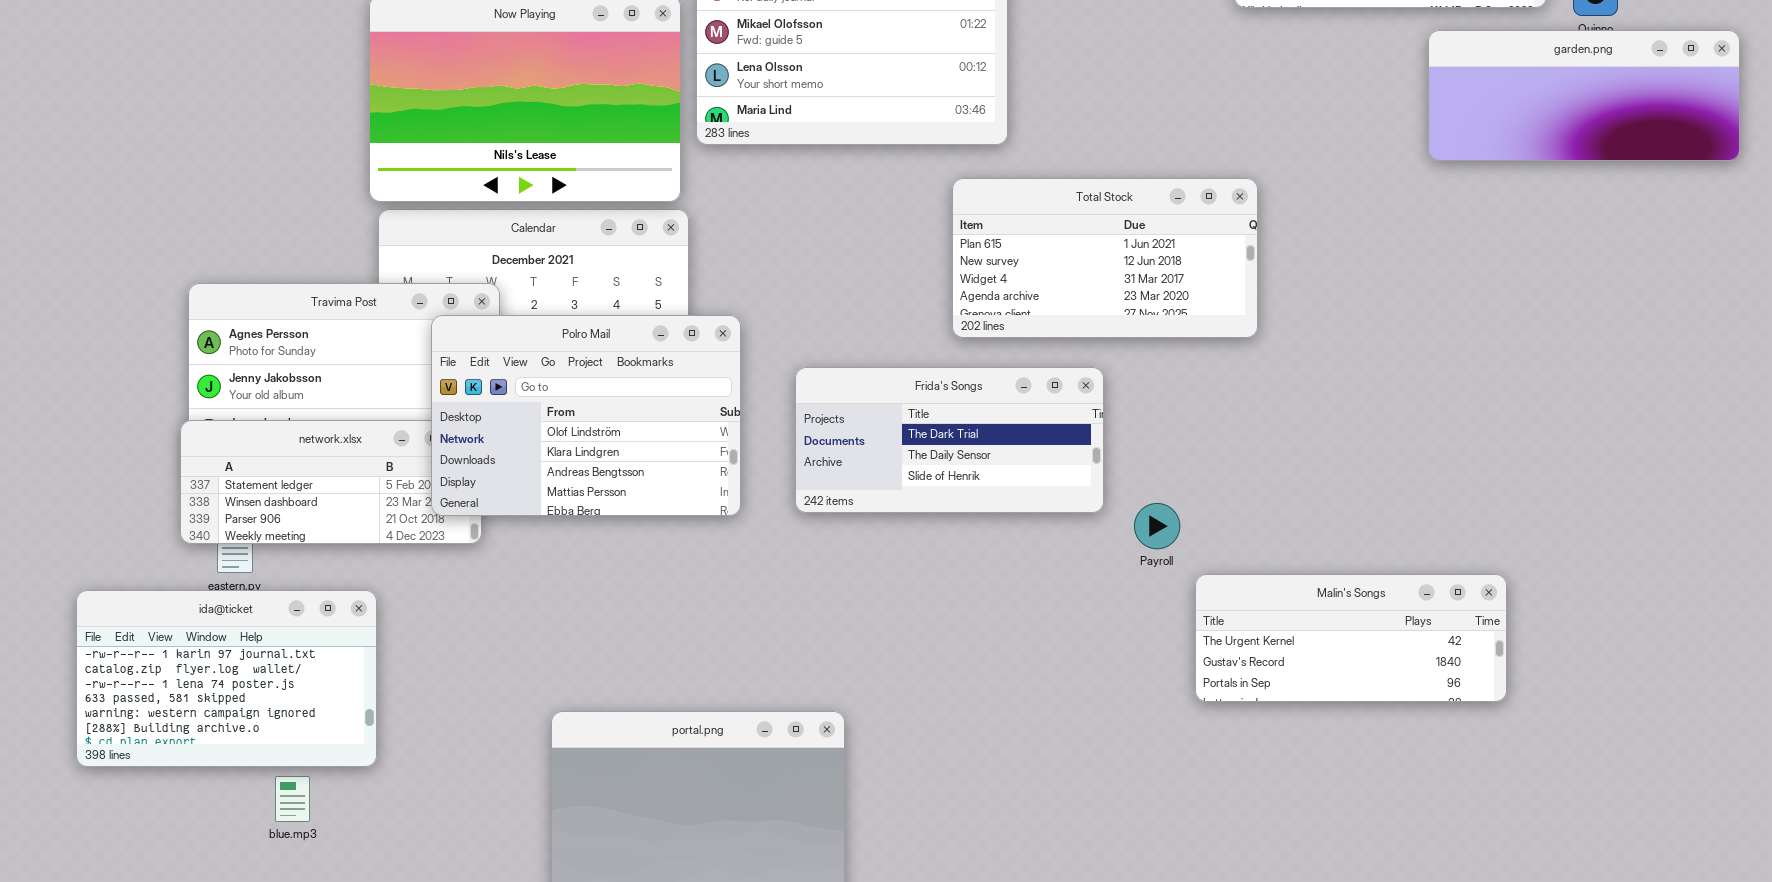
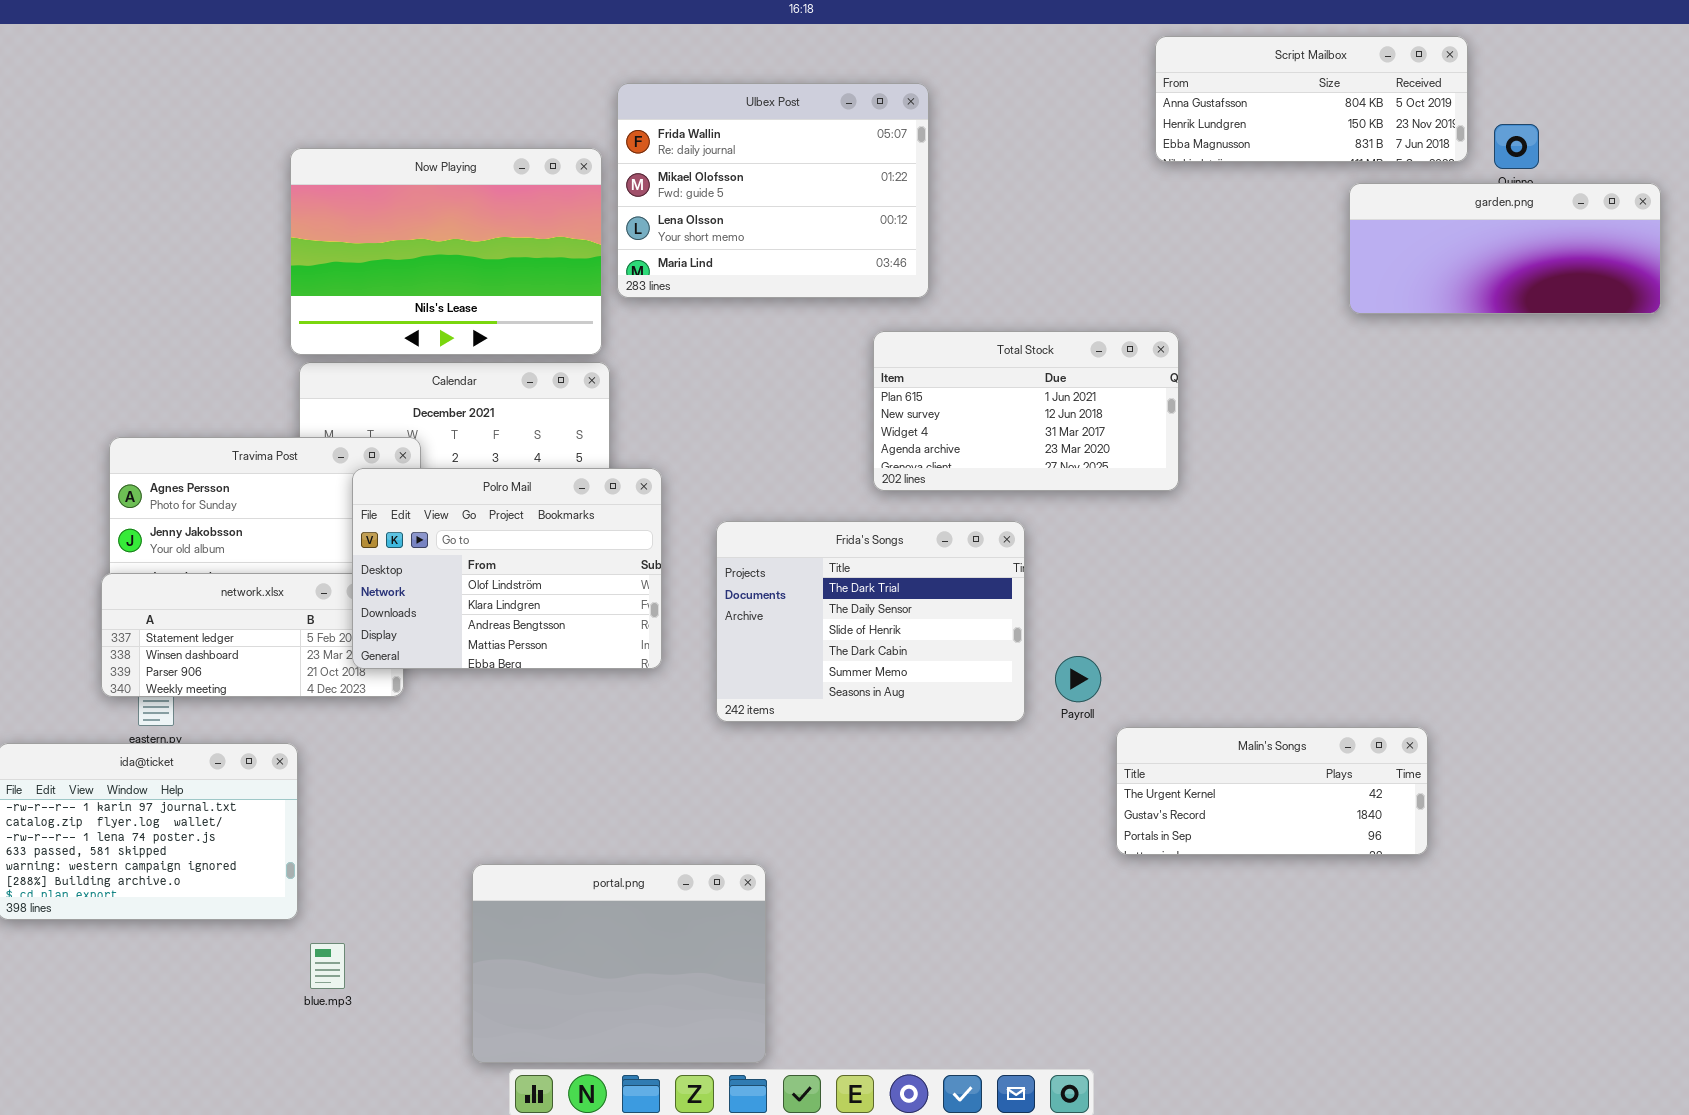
Frida's Songs: [795,367,1104,513] -> [716,521,1025,722], resized
blue.mp3: [275,776,310,822] -> [310,943,345,989], moved

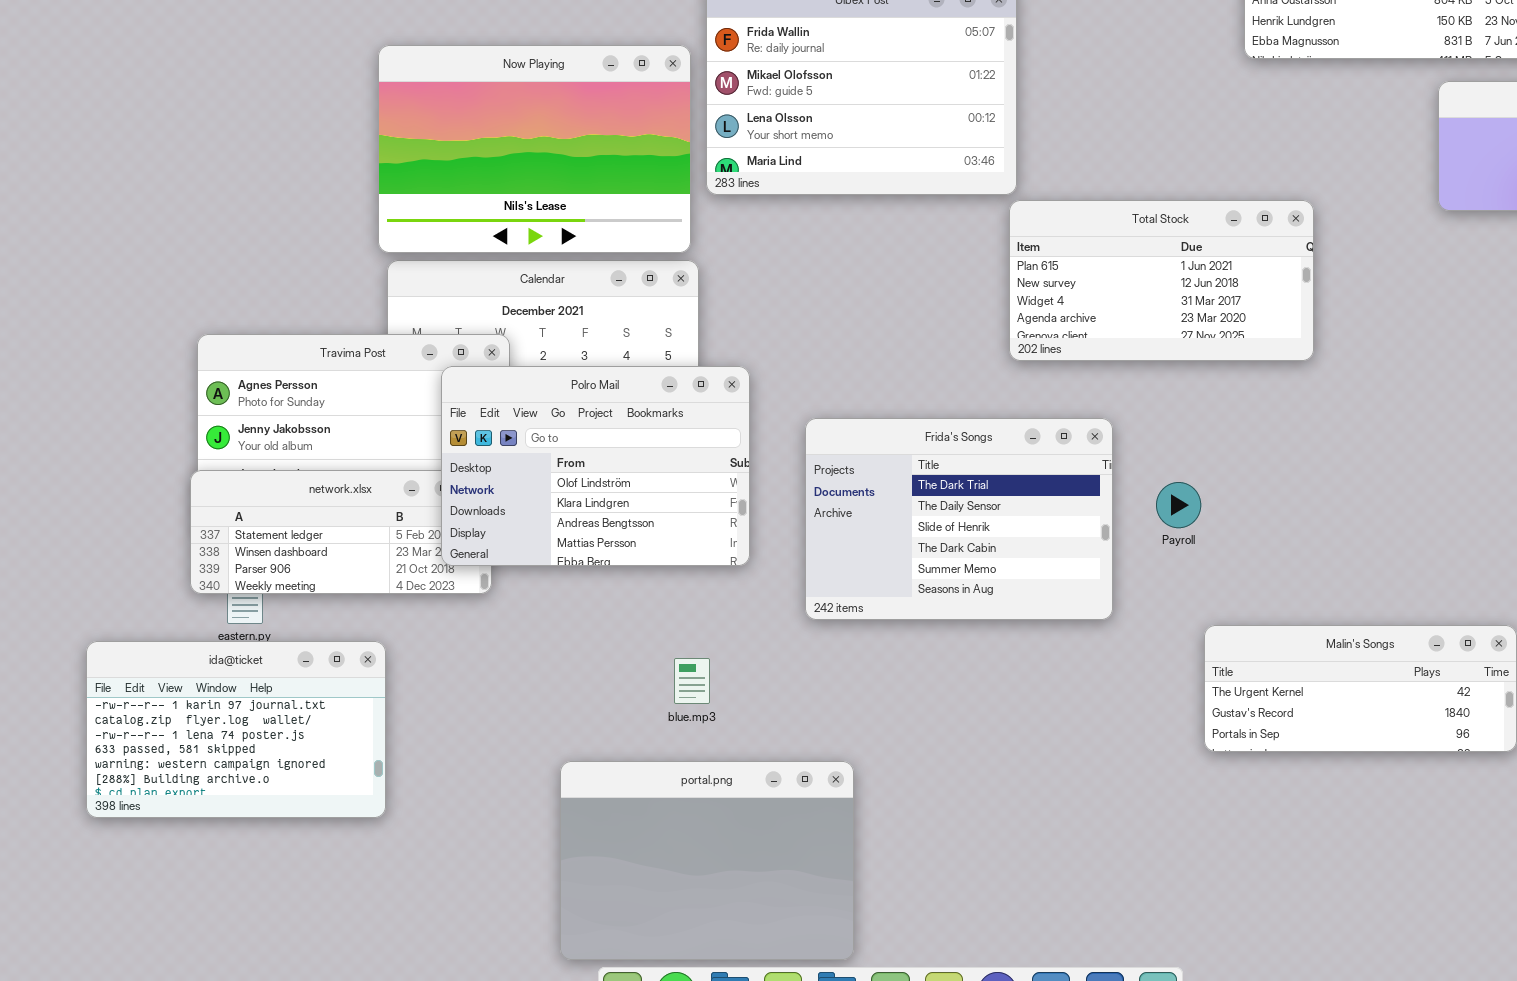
Total Stock: [873,331,1179,491] -> [1009,200,1314,361], moved
Payroll: [1055,656,1101,702] -> [1156,482,1201,528], moved
blue.mp3: [310,943,345,989] -> [674,658,710,704], moved

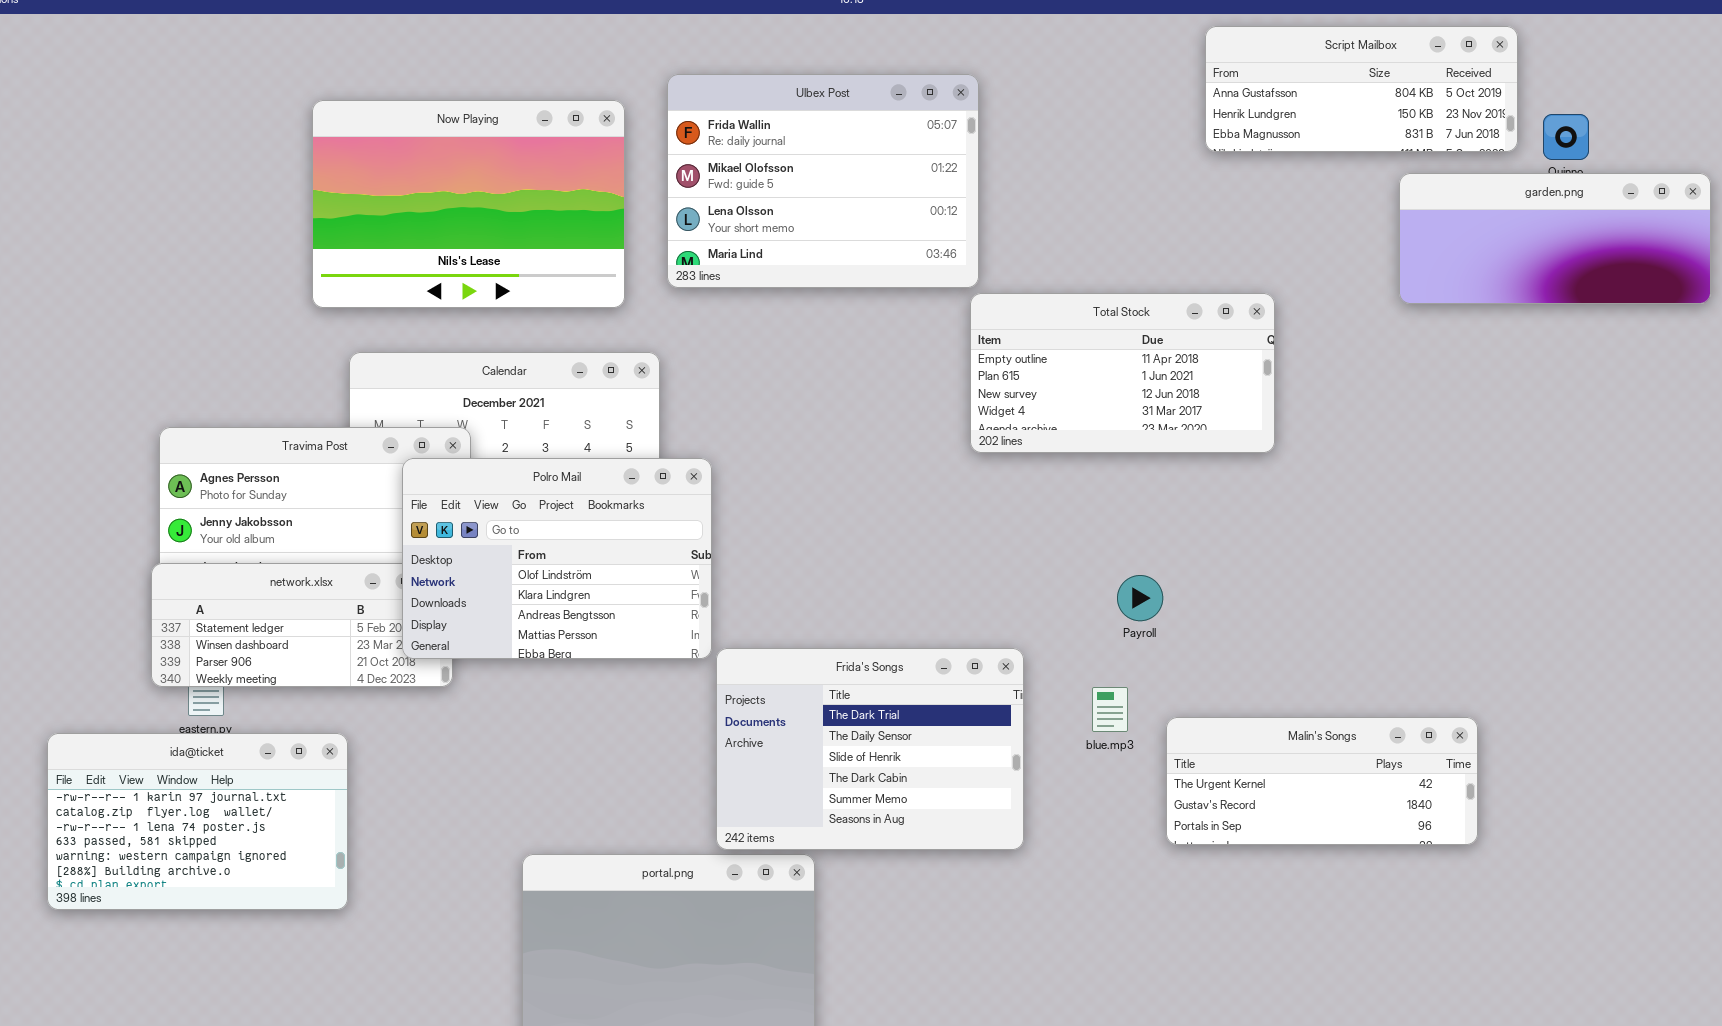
Now Playing: [378,45,691,253] -> [312,100,625,308], moved
Total Stock: [1009,200,1314,361] -> [970,293,1275,453], scrolled up 1 row
Frida's Songs: [805,418,1113,620] -> [716,648,1024,850], moved
blue.mp3: [674,658,710,704] -> [1092,687,1128,732], moved

